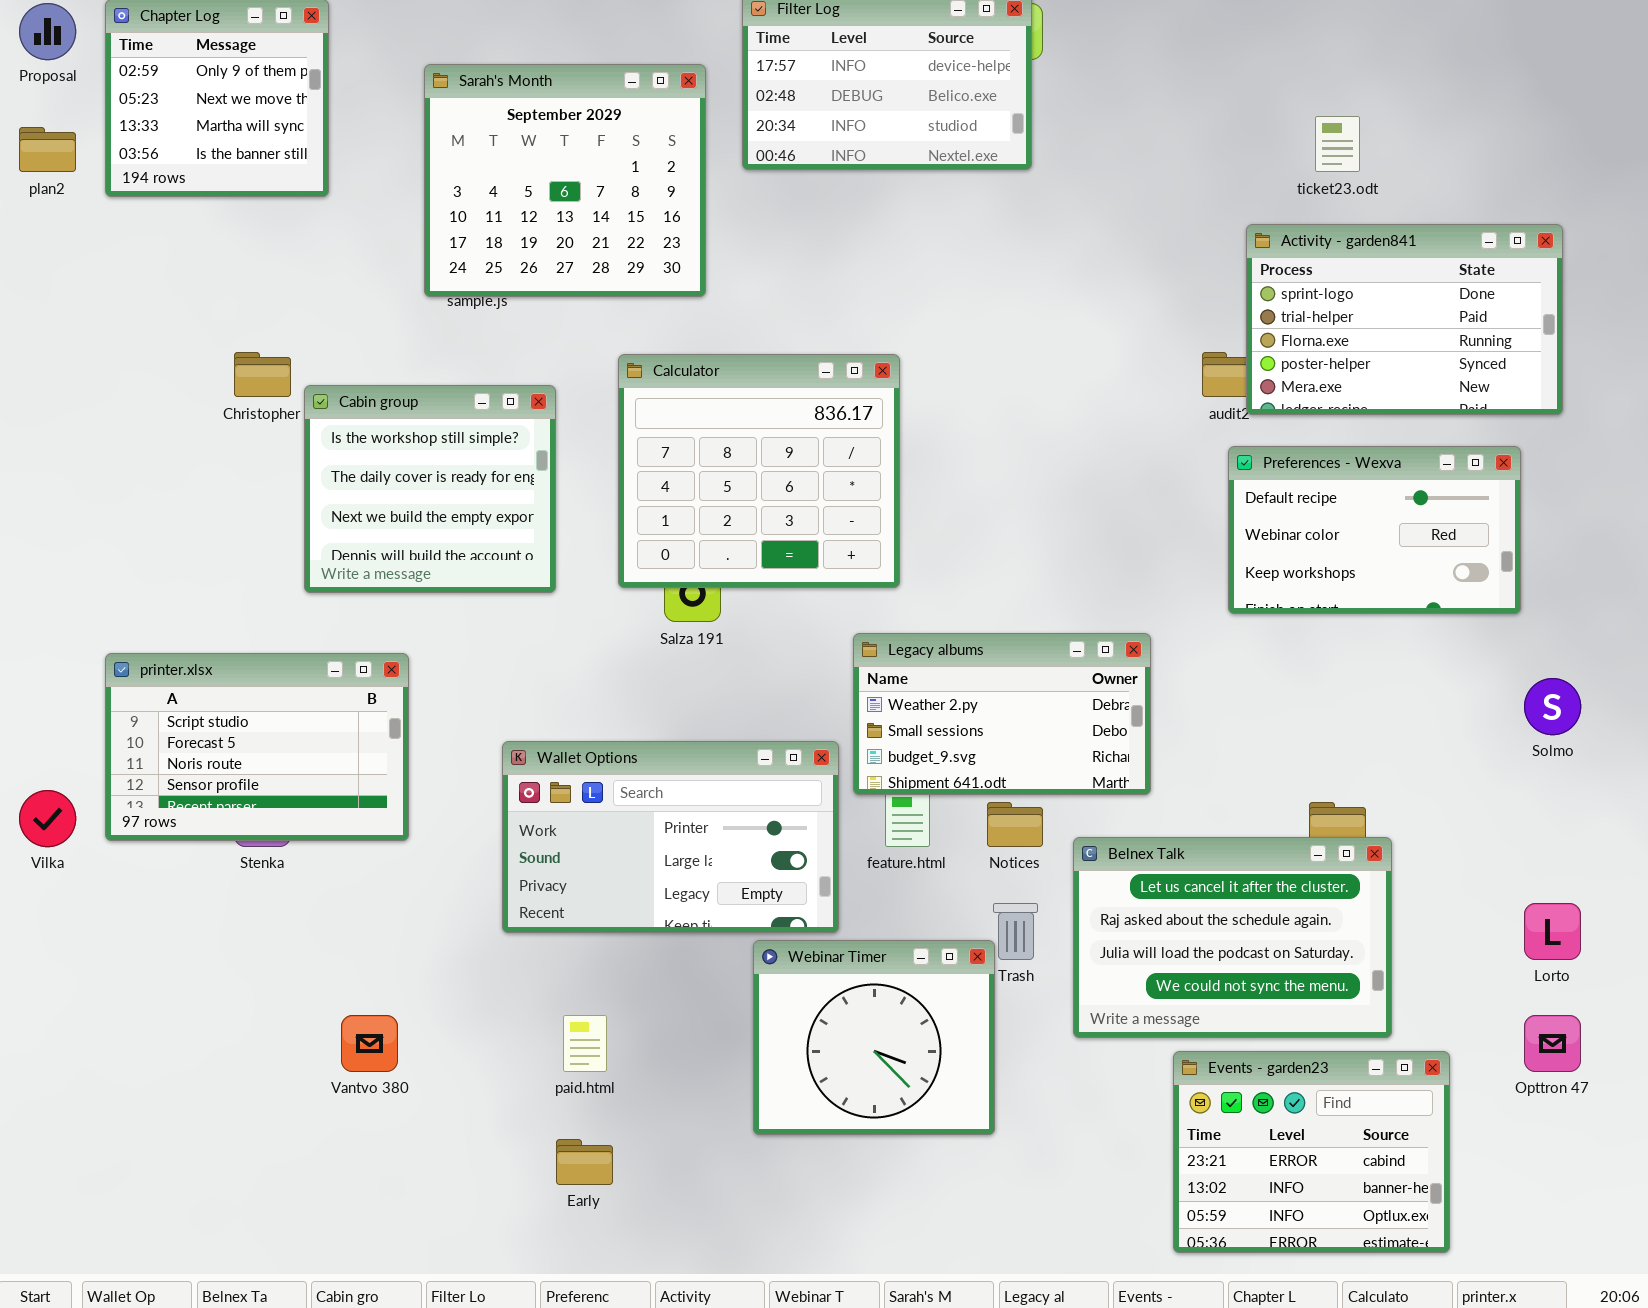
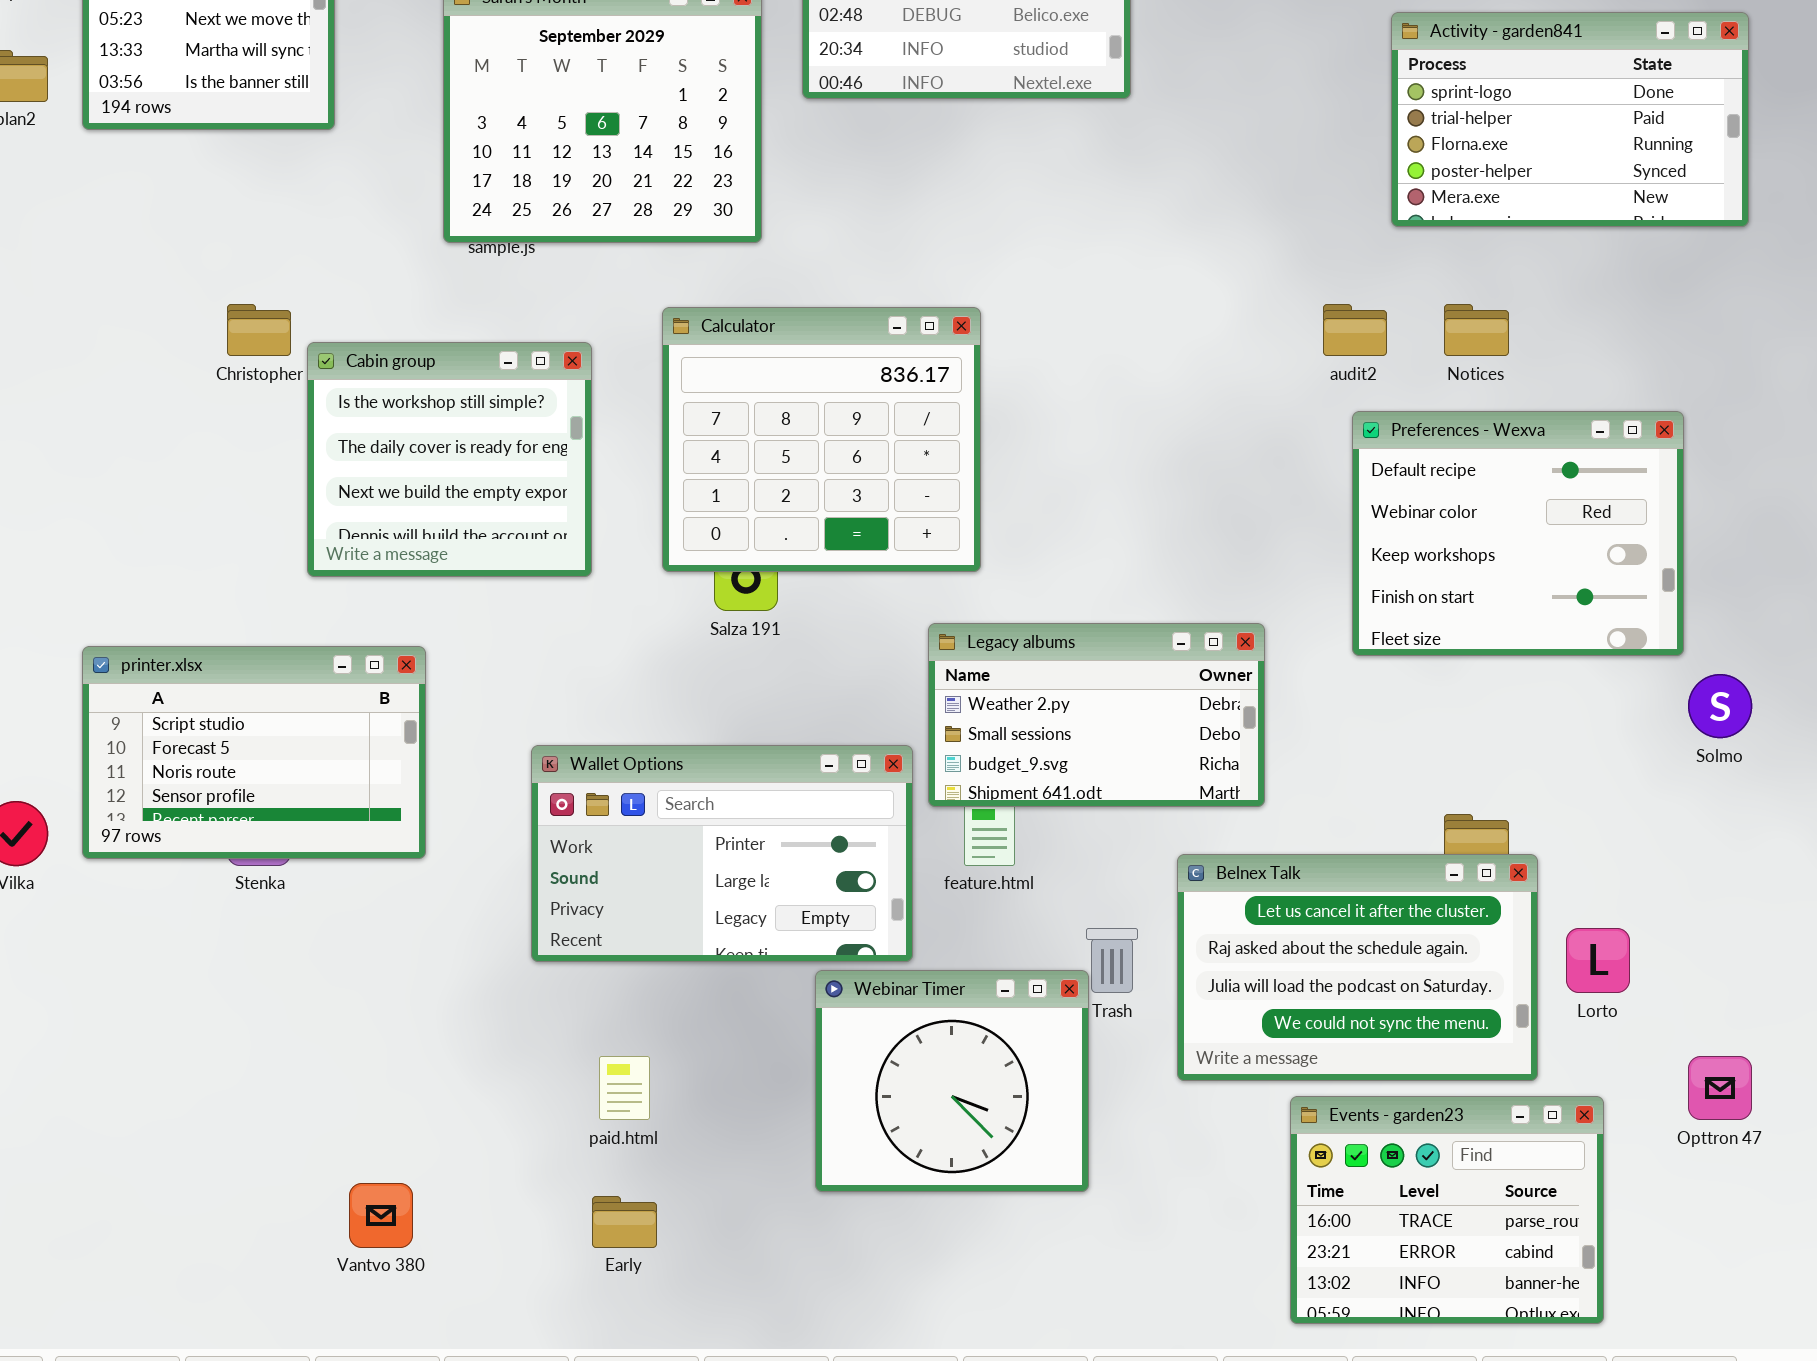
Activity - garden841: [1246,224,1563,415] -> [1391,12,1749,227], moved
Preferences - Wexva: [1228,446,1521,614] -> [1352,411,1684,656], resized
Notices: [987,802,1043,847] -> [1444,304,1509,356], moved
Lorto: [1524,903,1581,960] -> [1566,928,1630,993], moved
Vantvo 380: [341,1015,398,1072] -> [349,1183,413,1248], moved
Events - garden23: [1173,1051,1450,1253] -> [1290,1096,1604,1324], scrolled up 1 row

